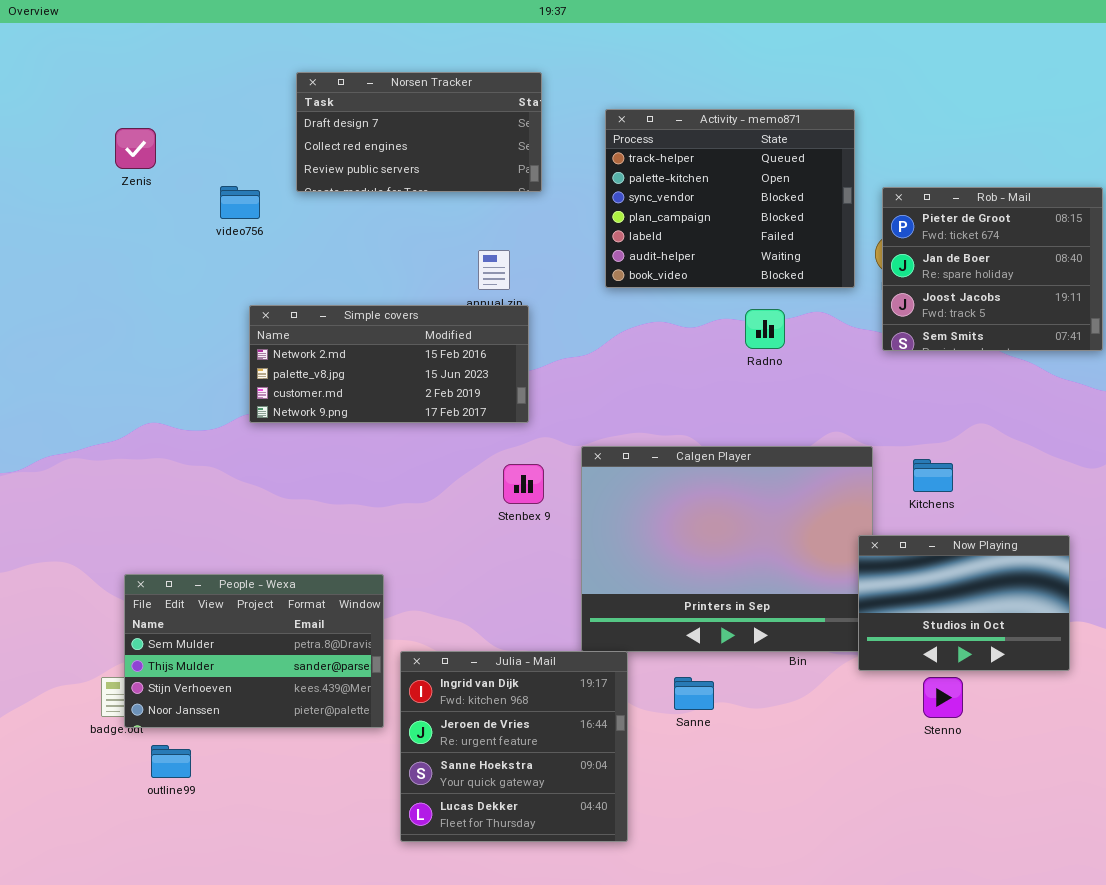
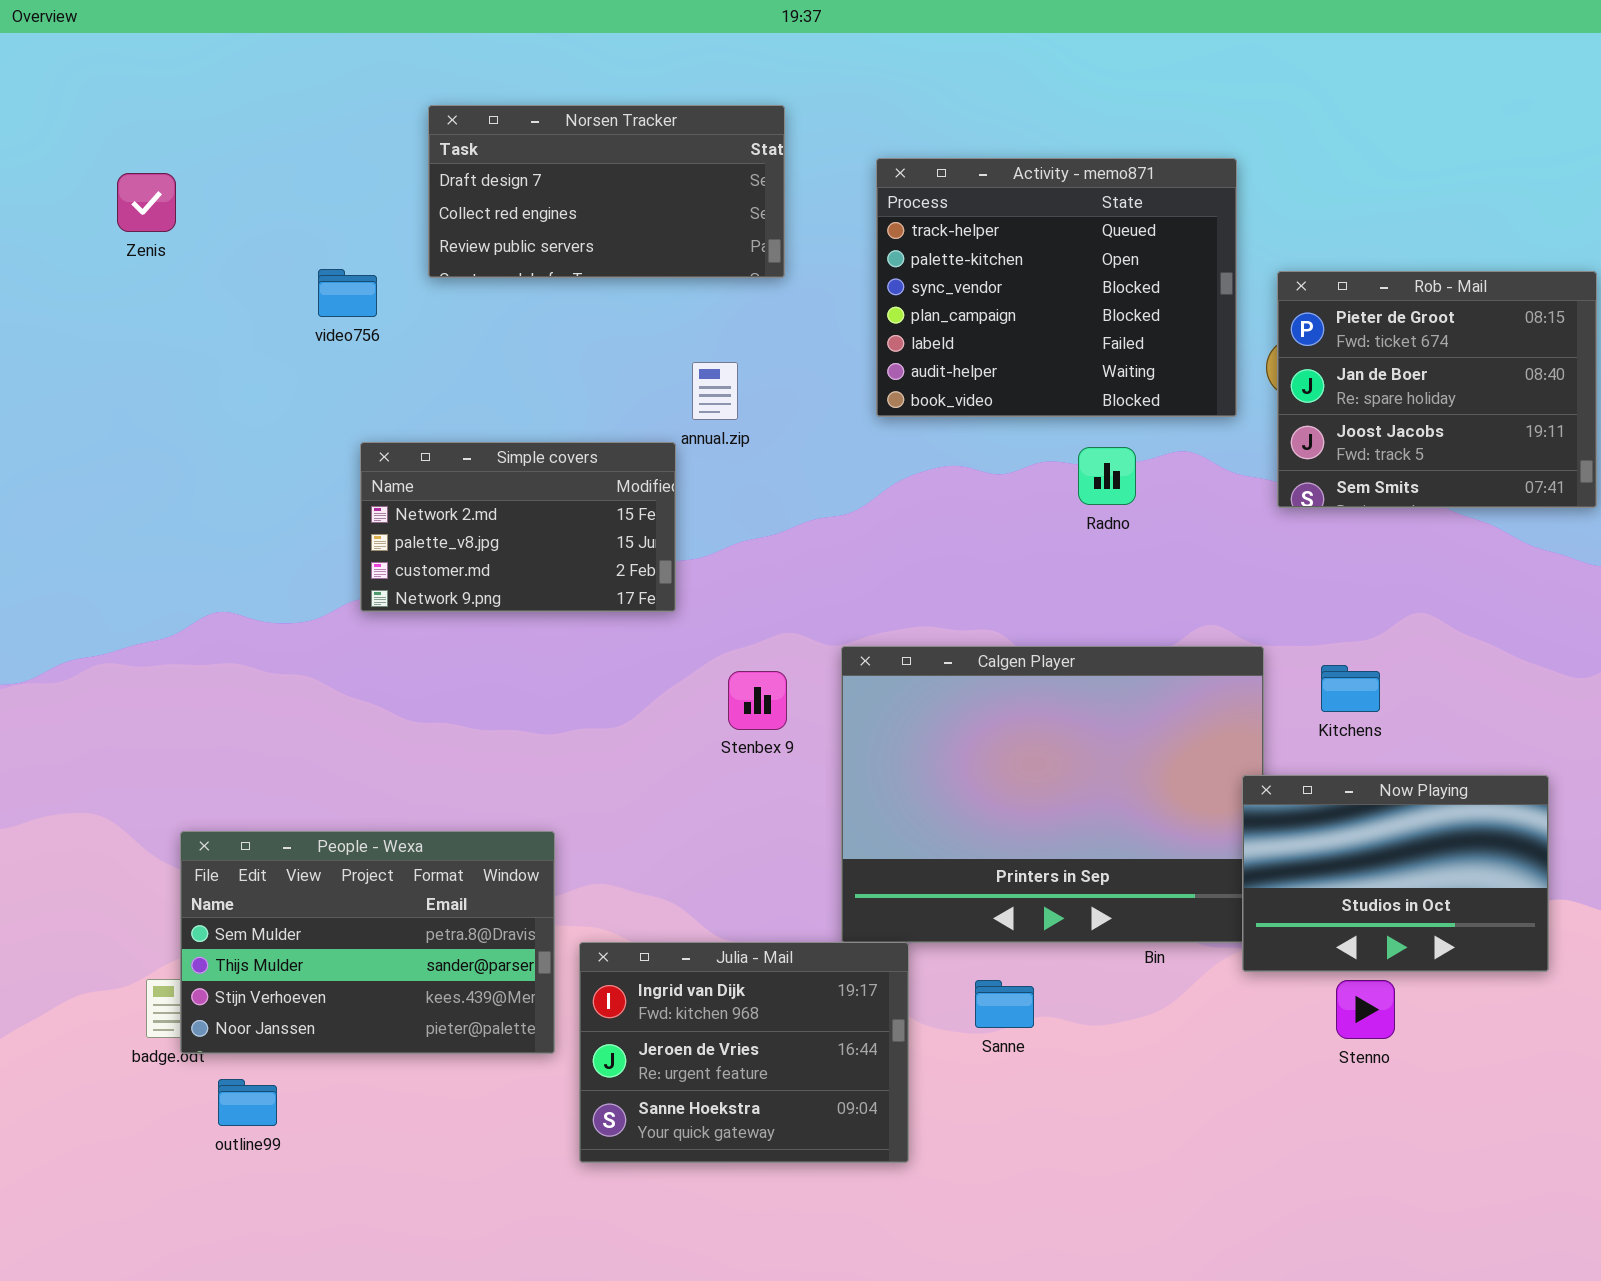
Zenis: [115,128,156,169] -> [117,173,176,232], moved
Simple covers: [249,305,529,423] -> [360,442,676,612], resized
Julia - Mail: [400,651,628,842] -> [579,942,909,1163], resized

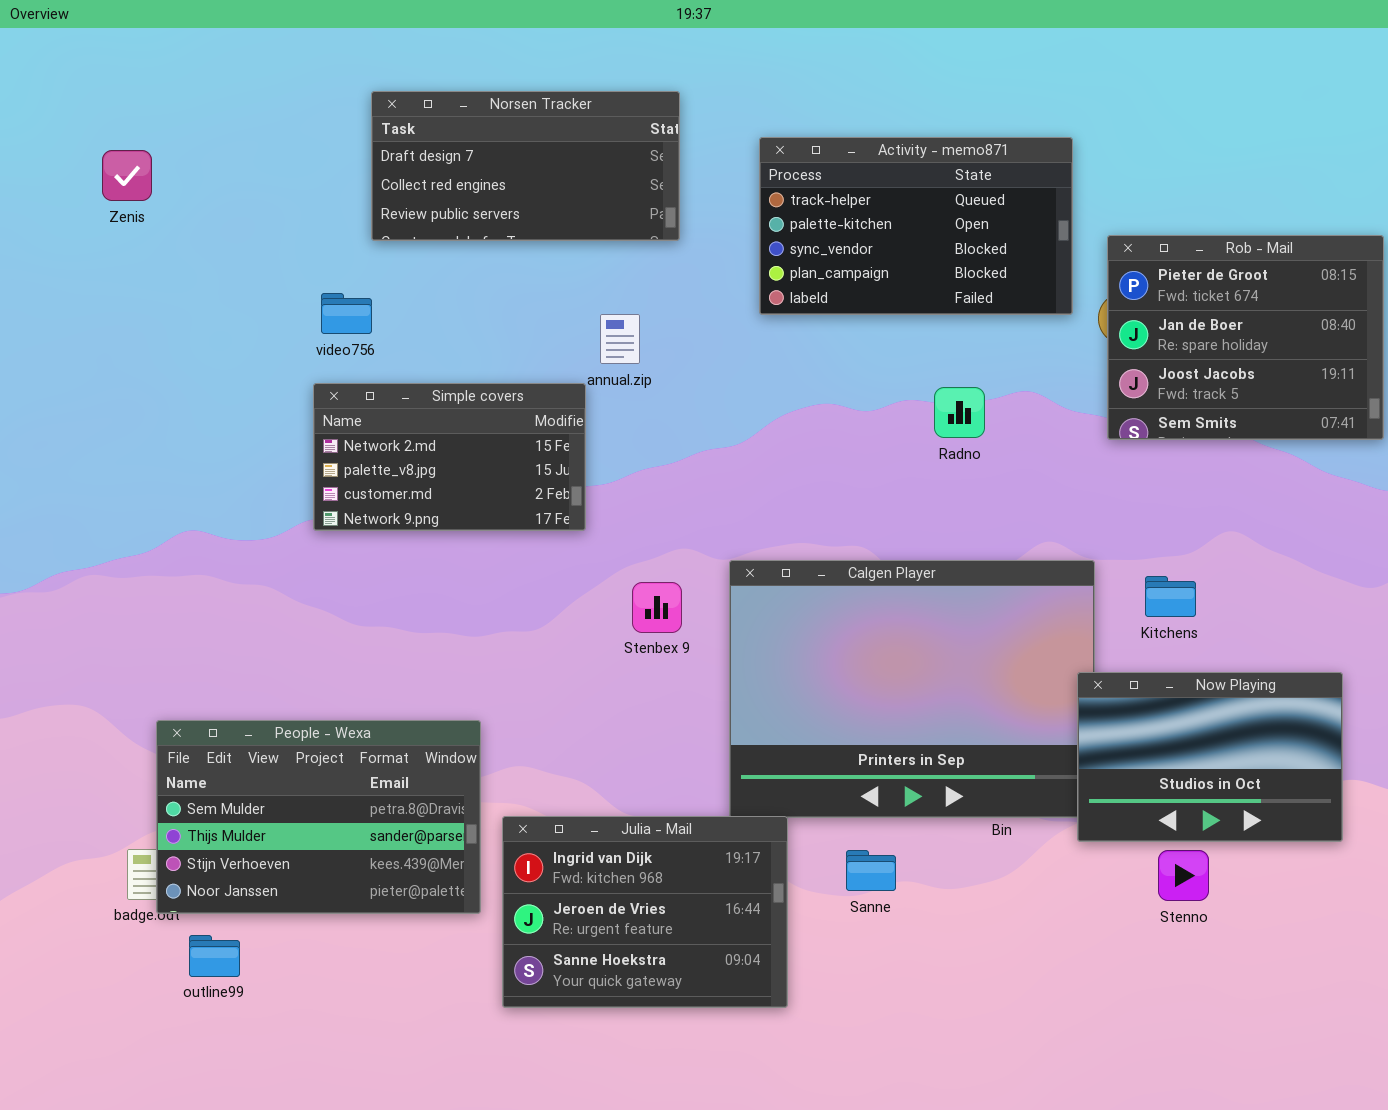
Activity - memo871: [876,158,1237,417] -> [759,137,1073,315], resized
video756: [318,269,377,317] -> [321,293,372,334], moved

